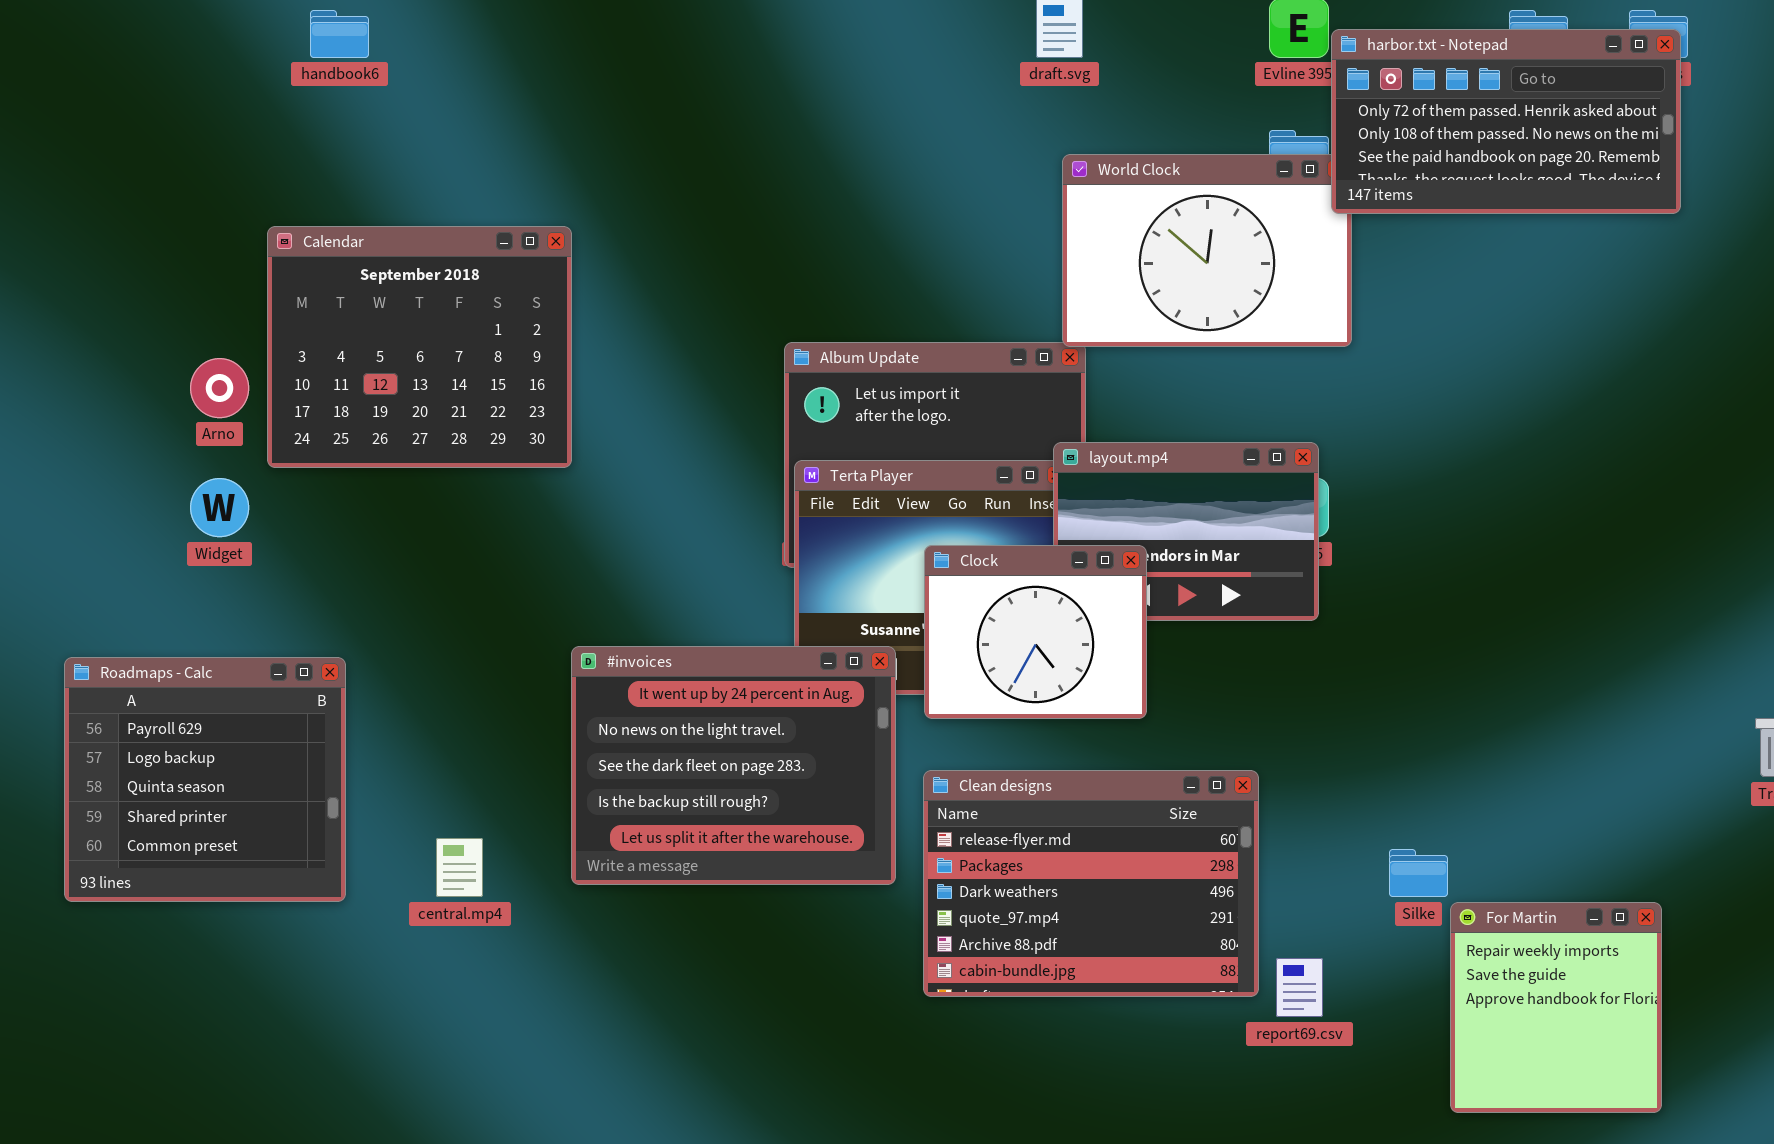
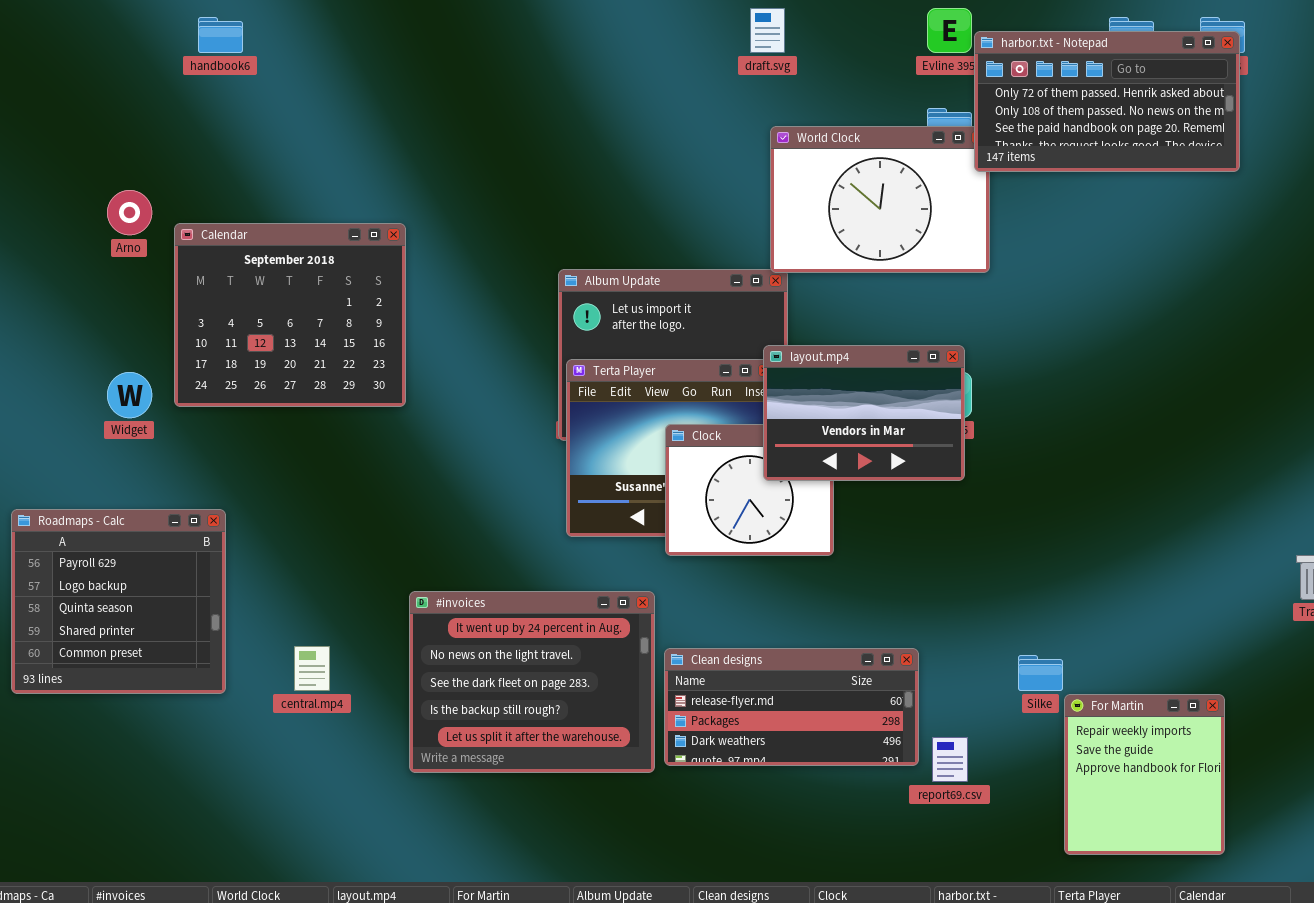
Calendar: [267,226,572,468] -> [174,223,406,407], moved
Arno: [190,358,249,418] -> [107,190,152,235], moved
layout.mp4: [1053,442,1319,621] -> [763,345,965,481], raised
#invoices: [571,646,896,885] -> [409,591,655,773], moved
Clean designs: [923,770,1259,997] -> [664,648,919,766], resized

